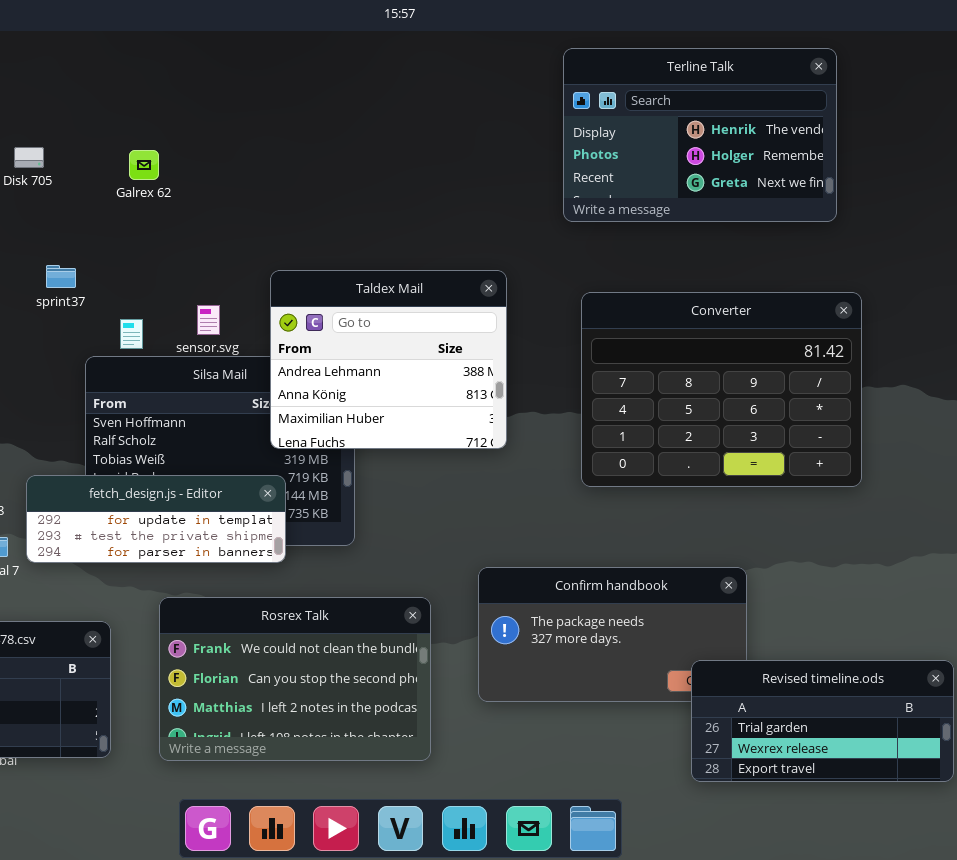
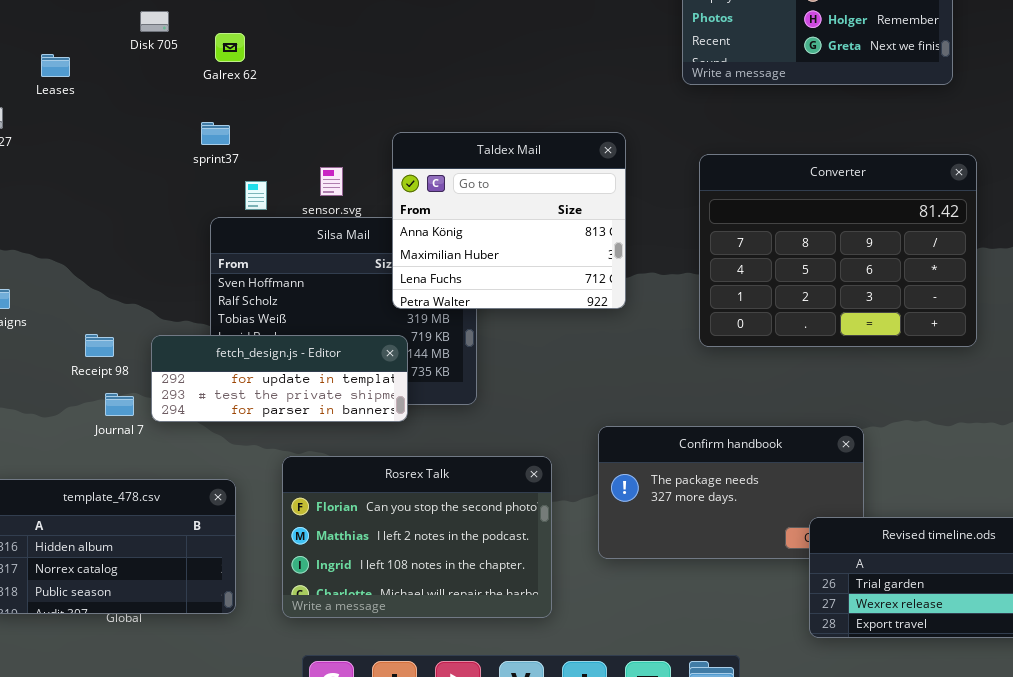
Galrex 62: [129,150,159,180] -> [215,33,245,62], moved
sprint37: [46,265,76,288] -> [201,122,230,145], moved
Taldex Mail: [270,270,507,449] -> [392,132,626,309], scrolled down 1 row
Rosrex Talk: [159,597,431,761] -> [282,456,552,618], scrolled down 1 row

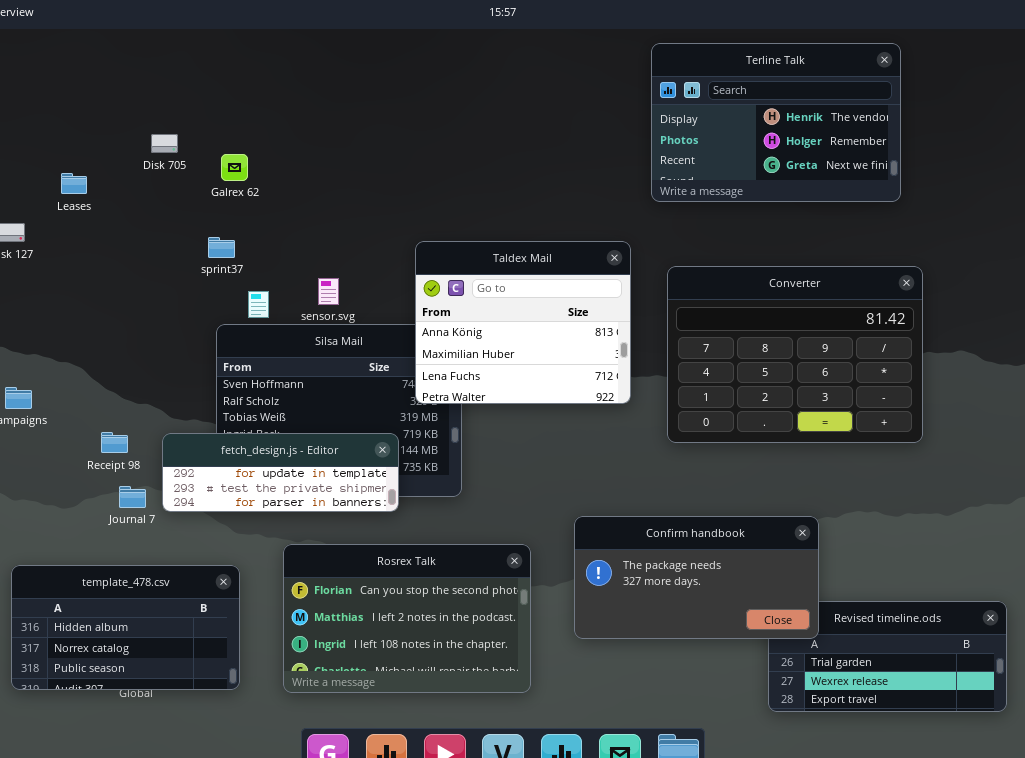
Taldex Mail: [392,132,626,309] -> [415,241,631,404], moved
Confirm handbook: [598,426,864,559] -> [574,516,819,639], raised

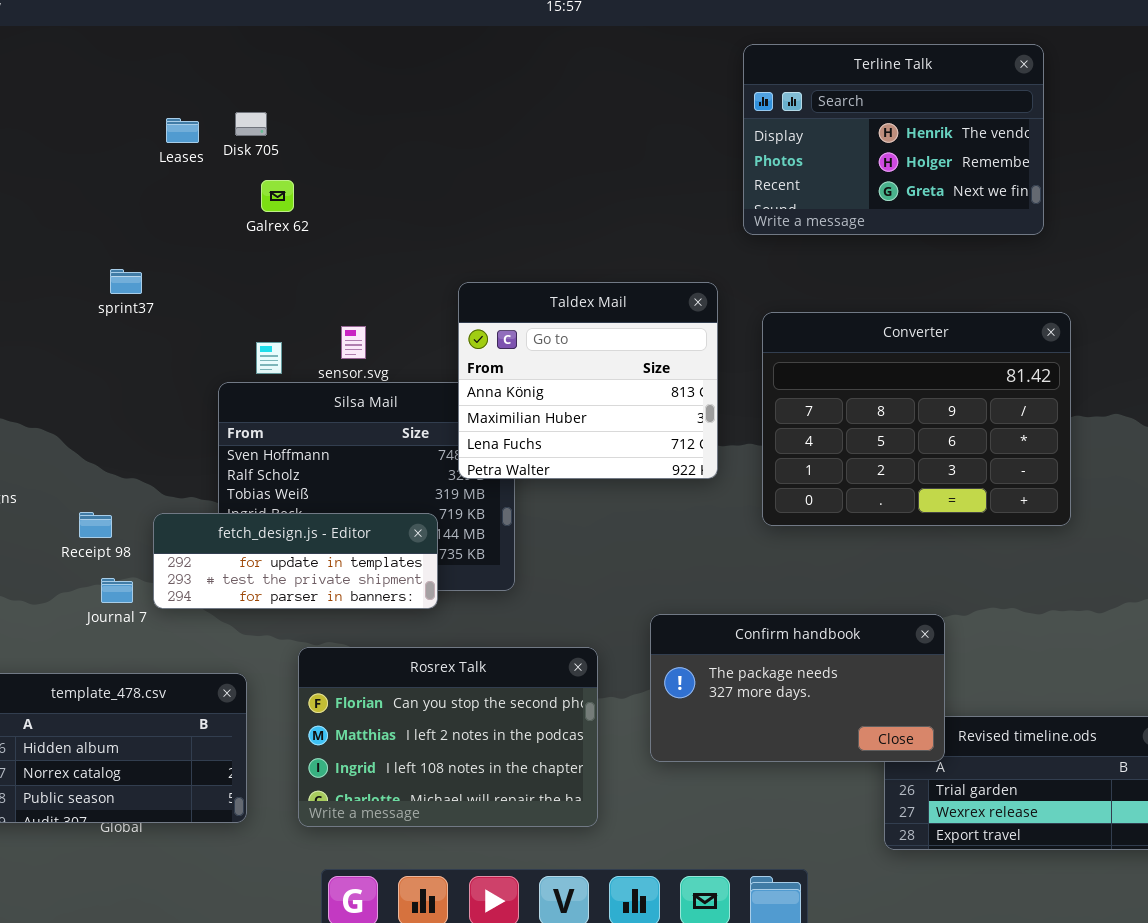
Disk 705: [151,134,178,153] -> [235,112,267,136], moved
Galrex 62: [221,154,248,181] -> [261,180,294,212], moved
Leases: [61,173,87,194] -> [166,118,199,143], moved
sprint37: [208,237,235,258] -> [110,269,142,294], moved

